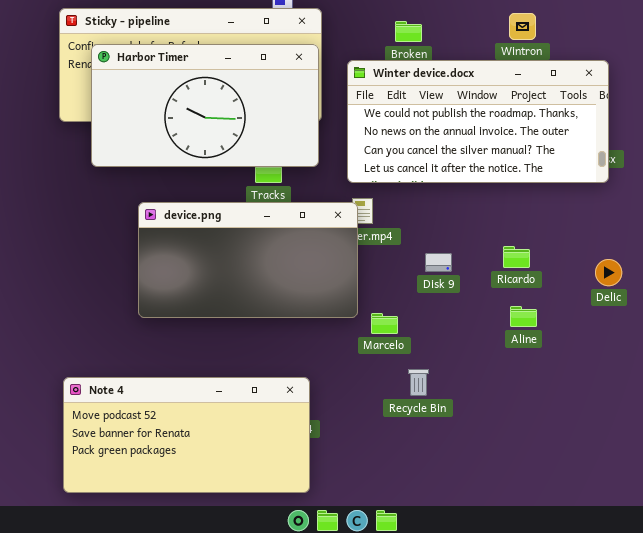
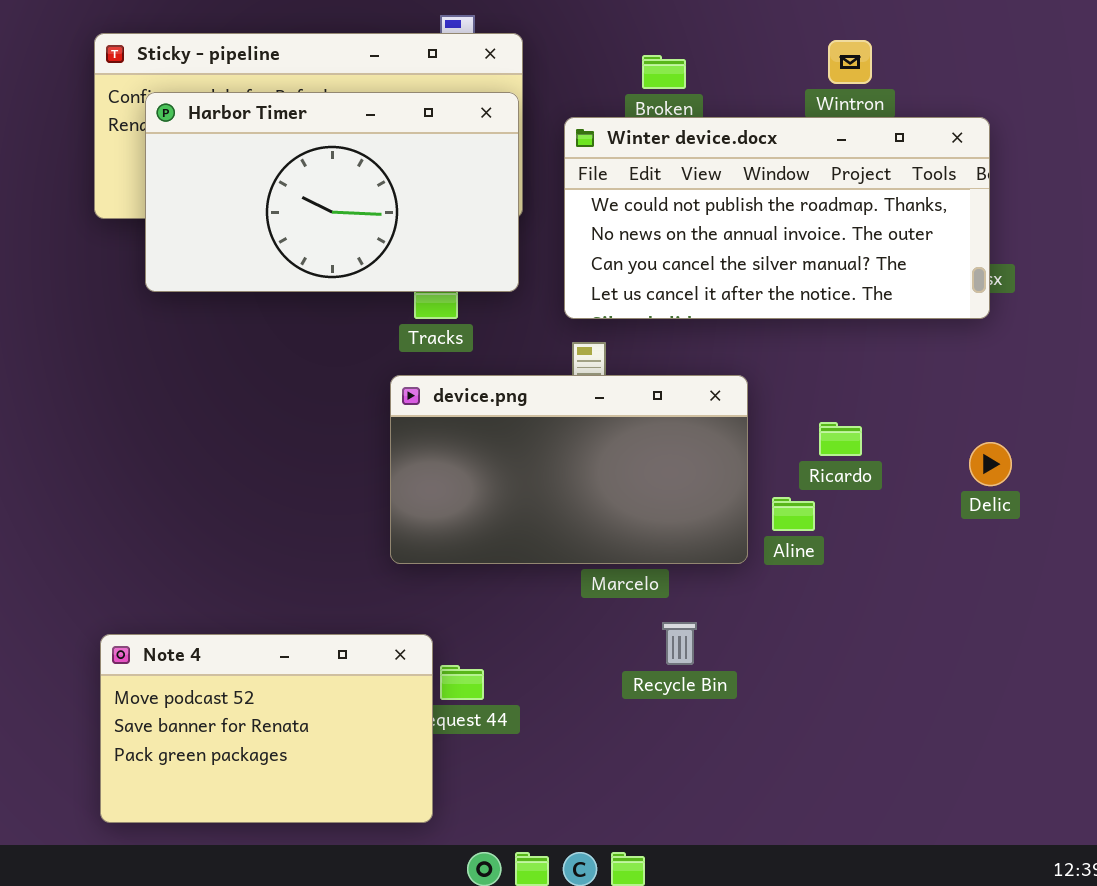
device.png: [138,202,358,318] -> [390,375,748,564], moved
Aline: [510,306,537,327] -> [772,497,815,531], moved
Note 4: [63,377,310,493] -> [100,634,433,823], resized

